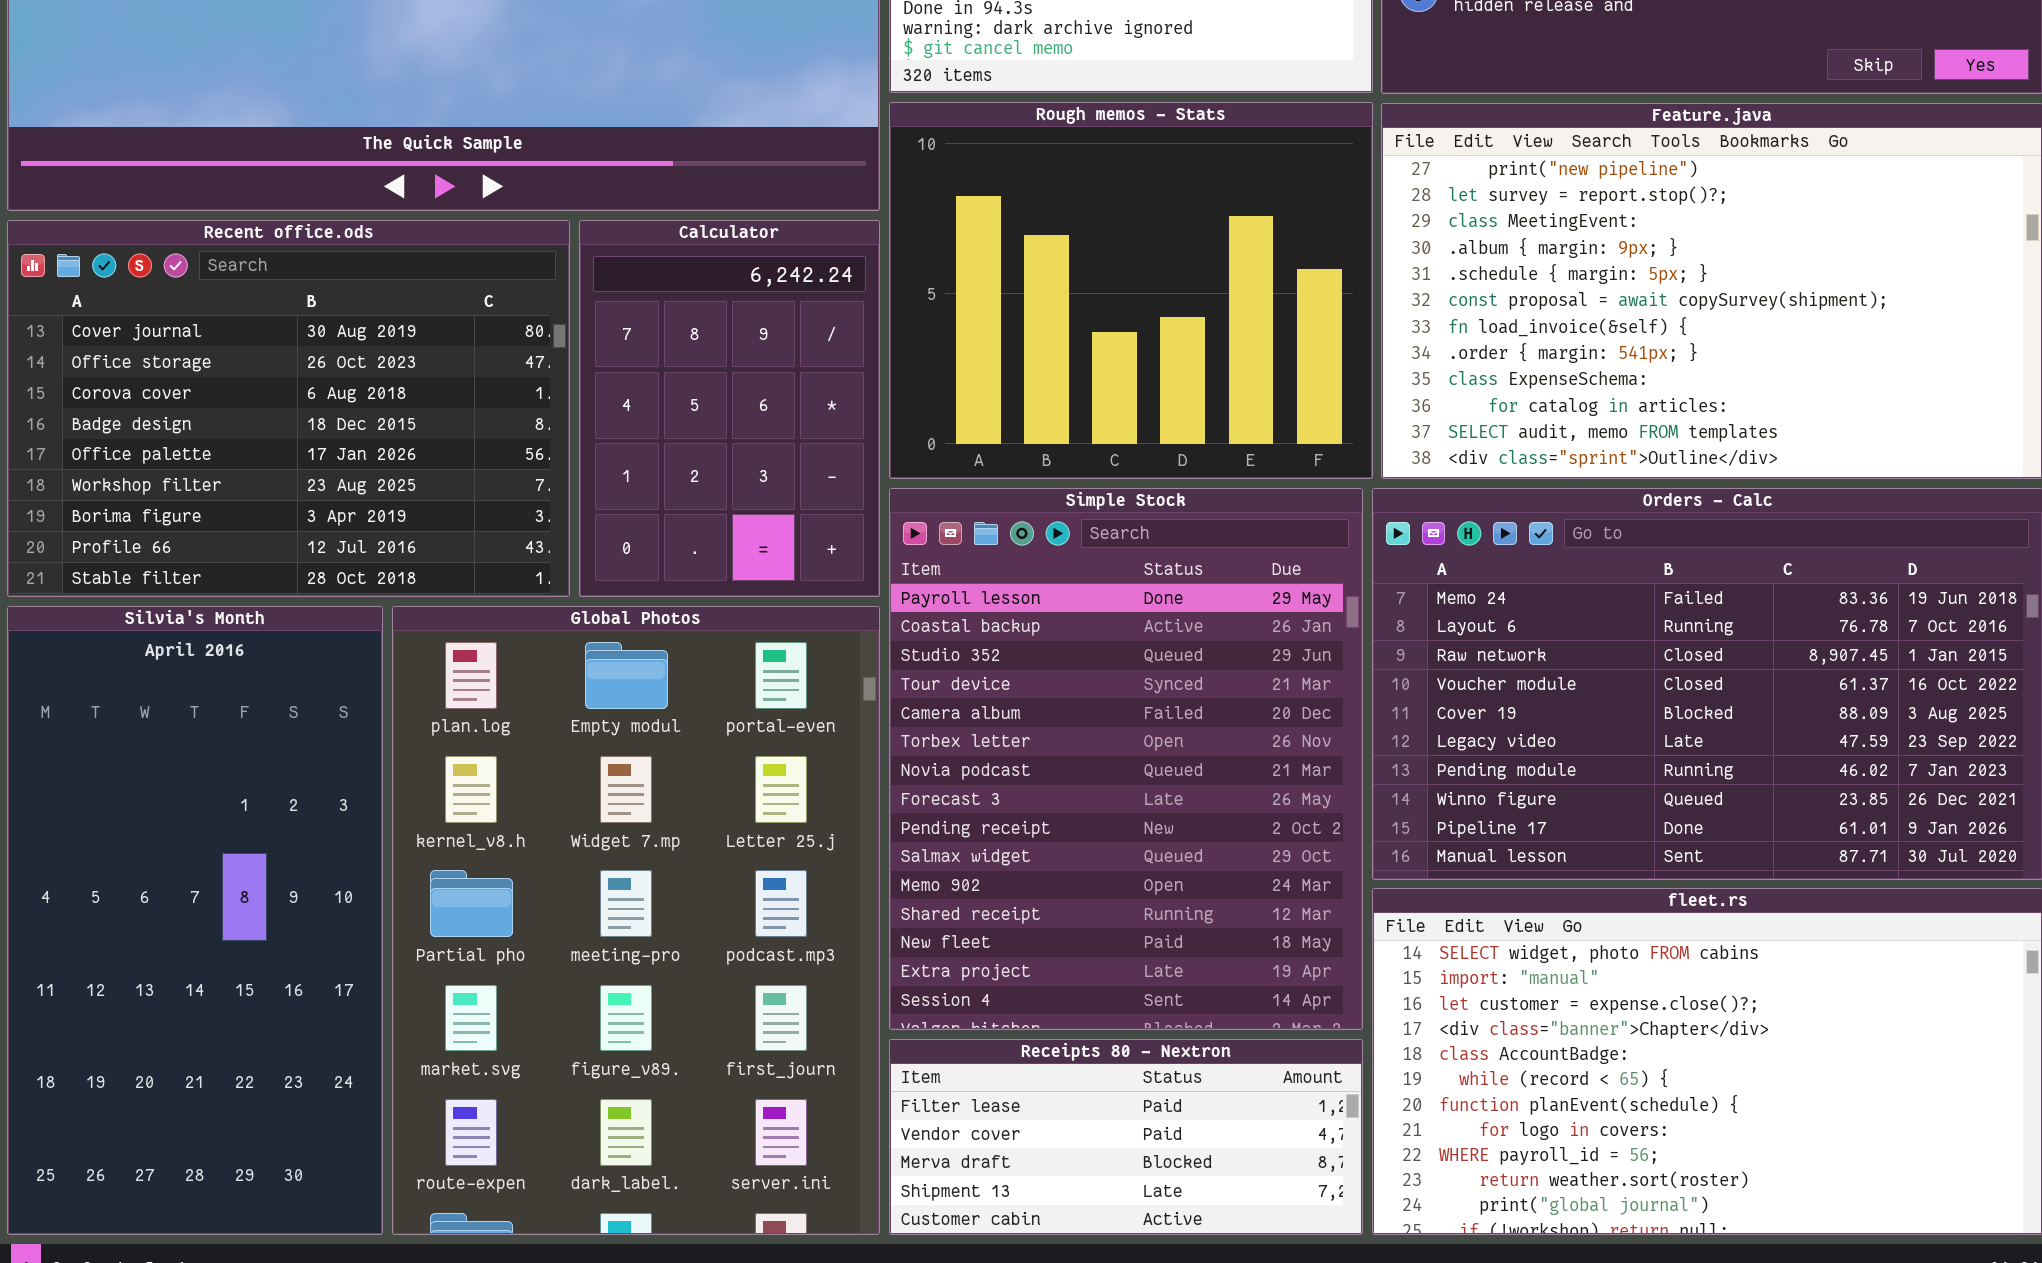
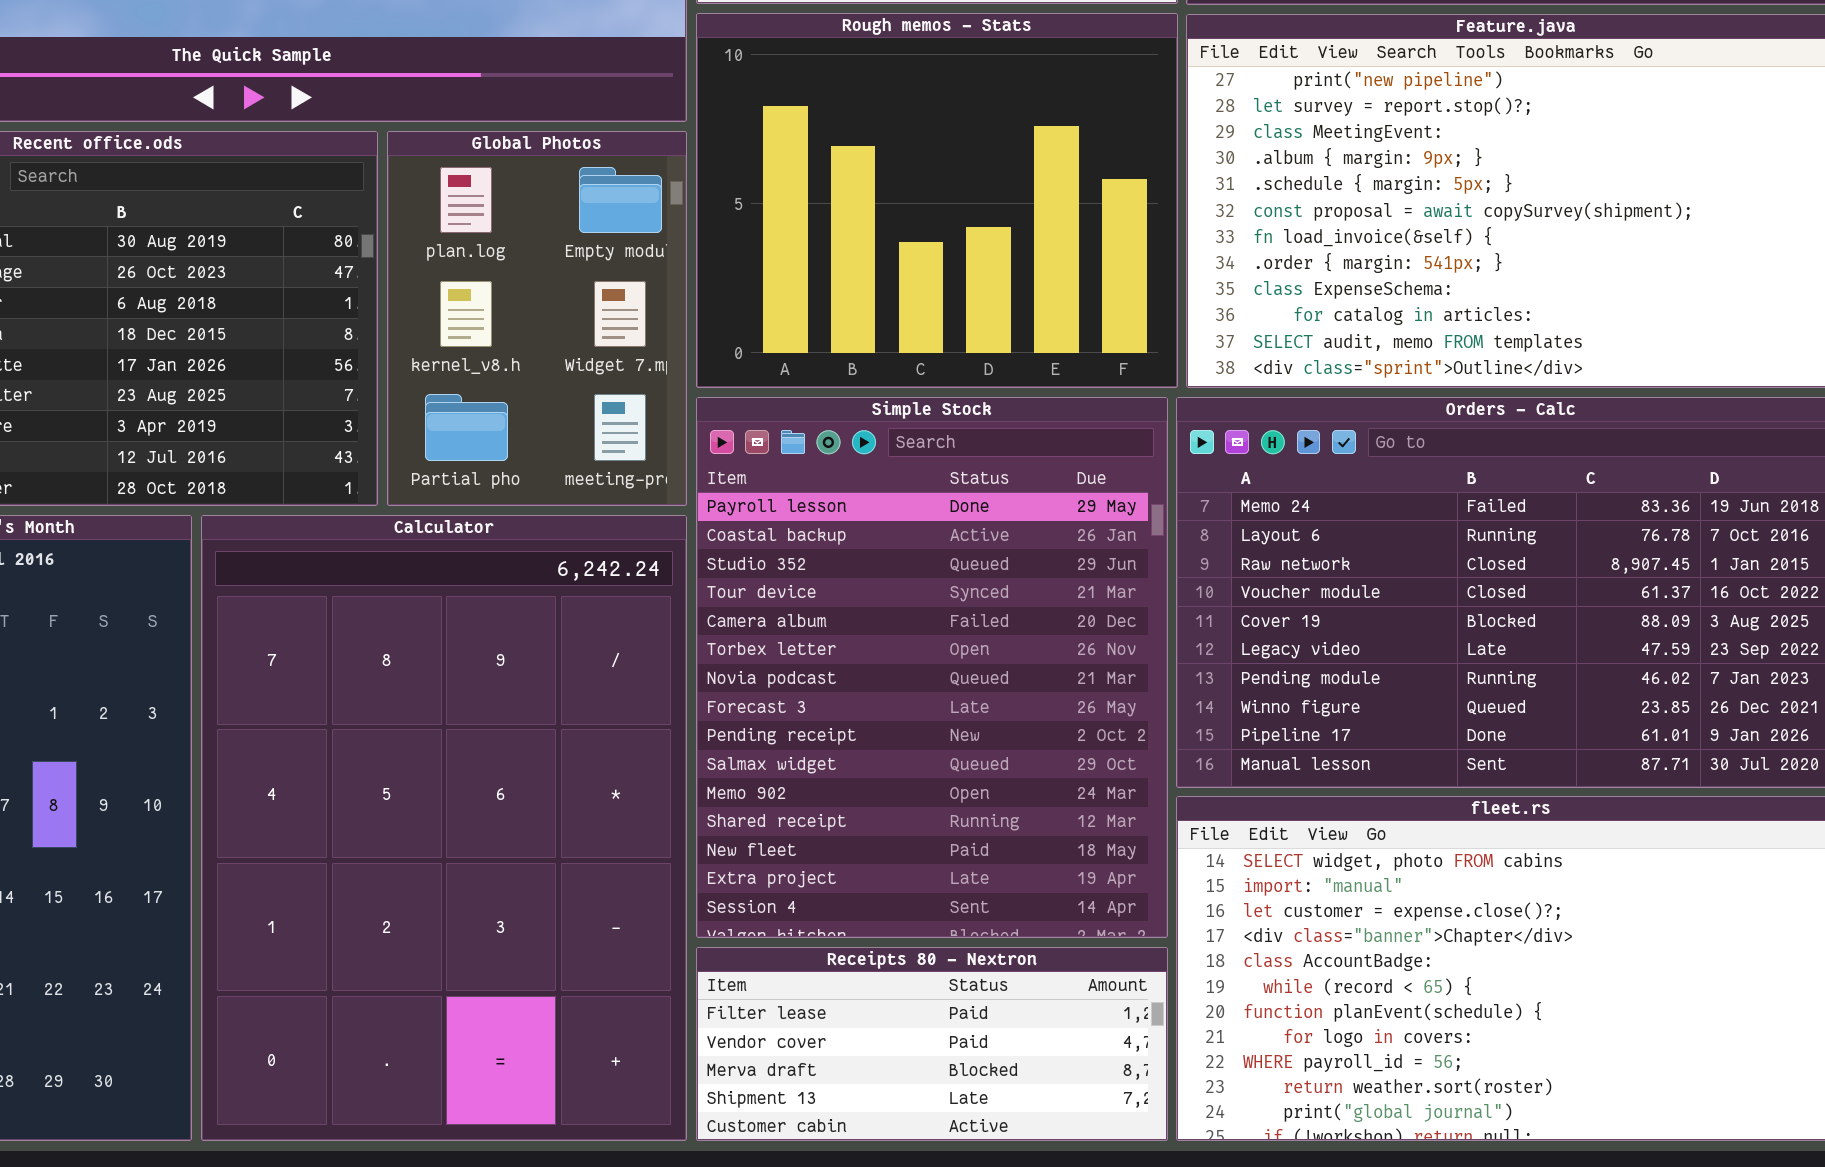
Calculator: [579,220,880,597] -> [201,515,687,1141], moved, resized
Global Photos: [392,606,880,1235] -> [387,131,687,506], moved, resized

